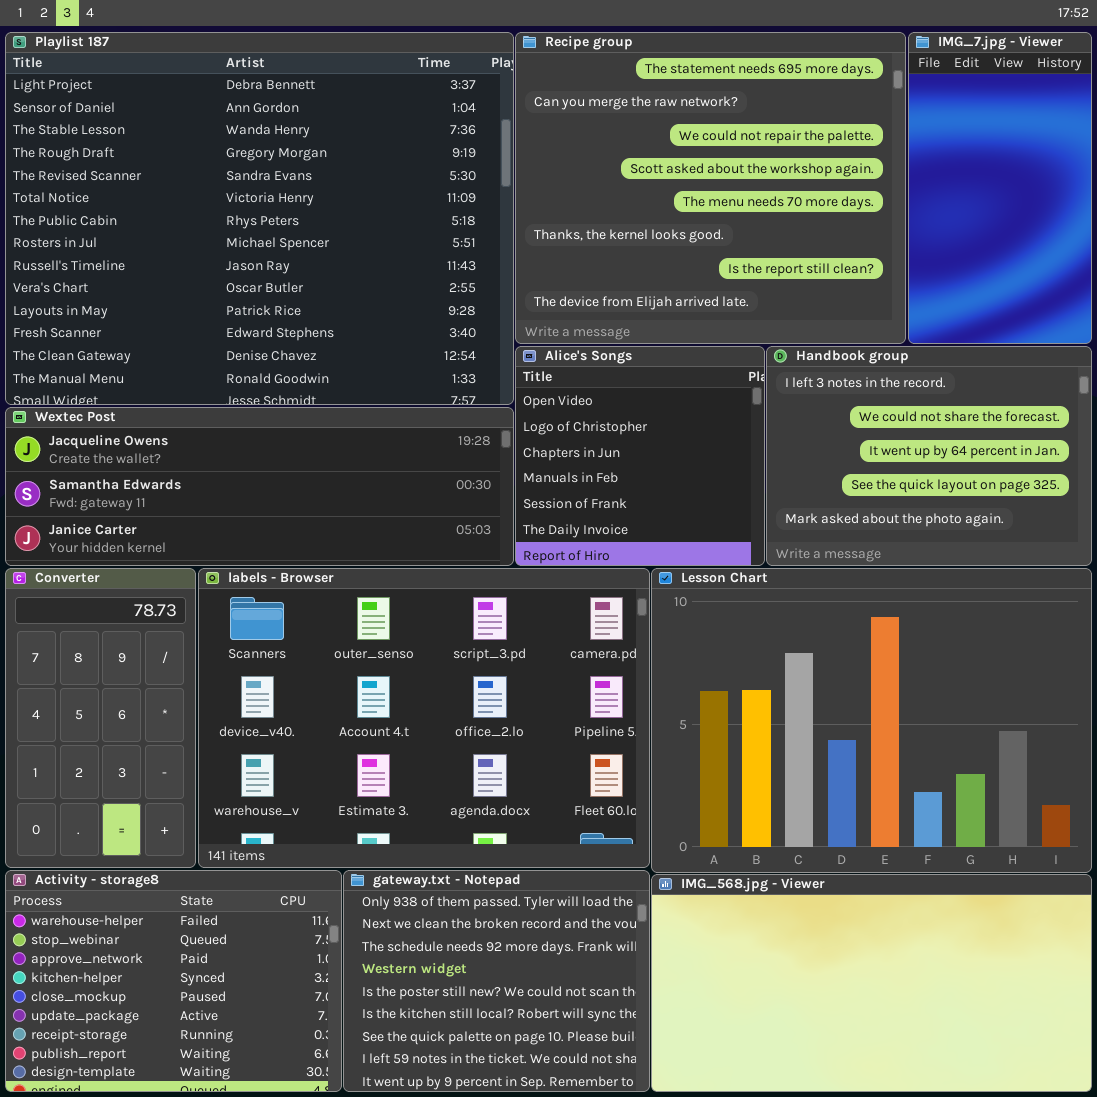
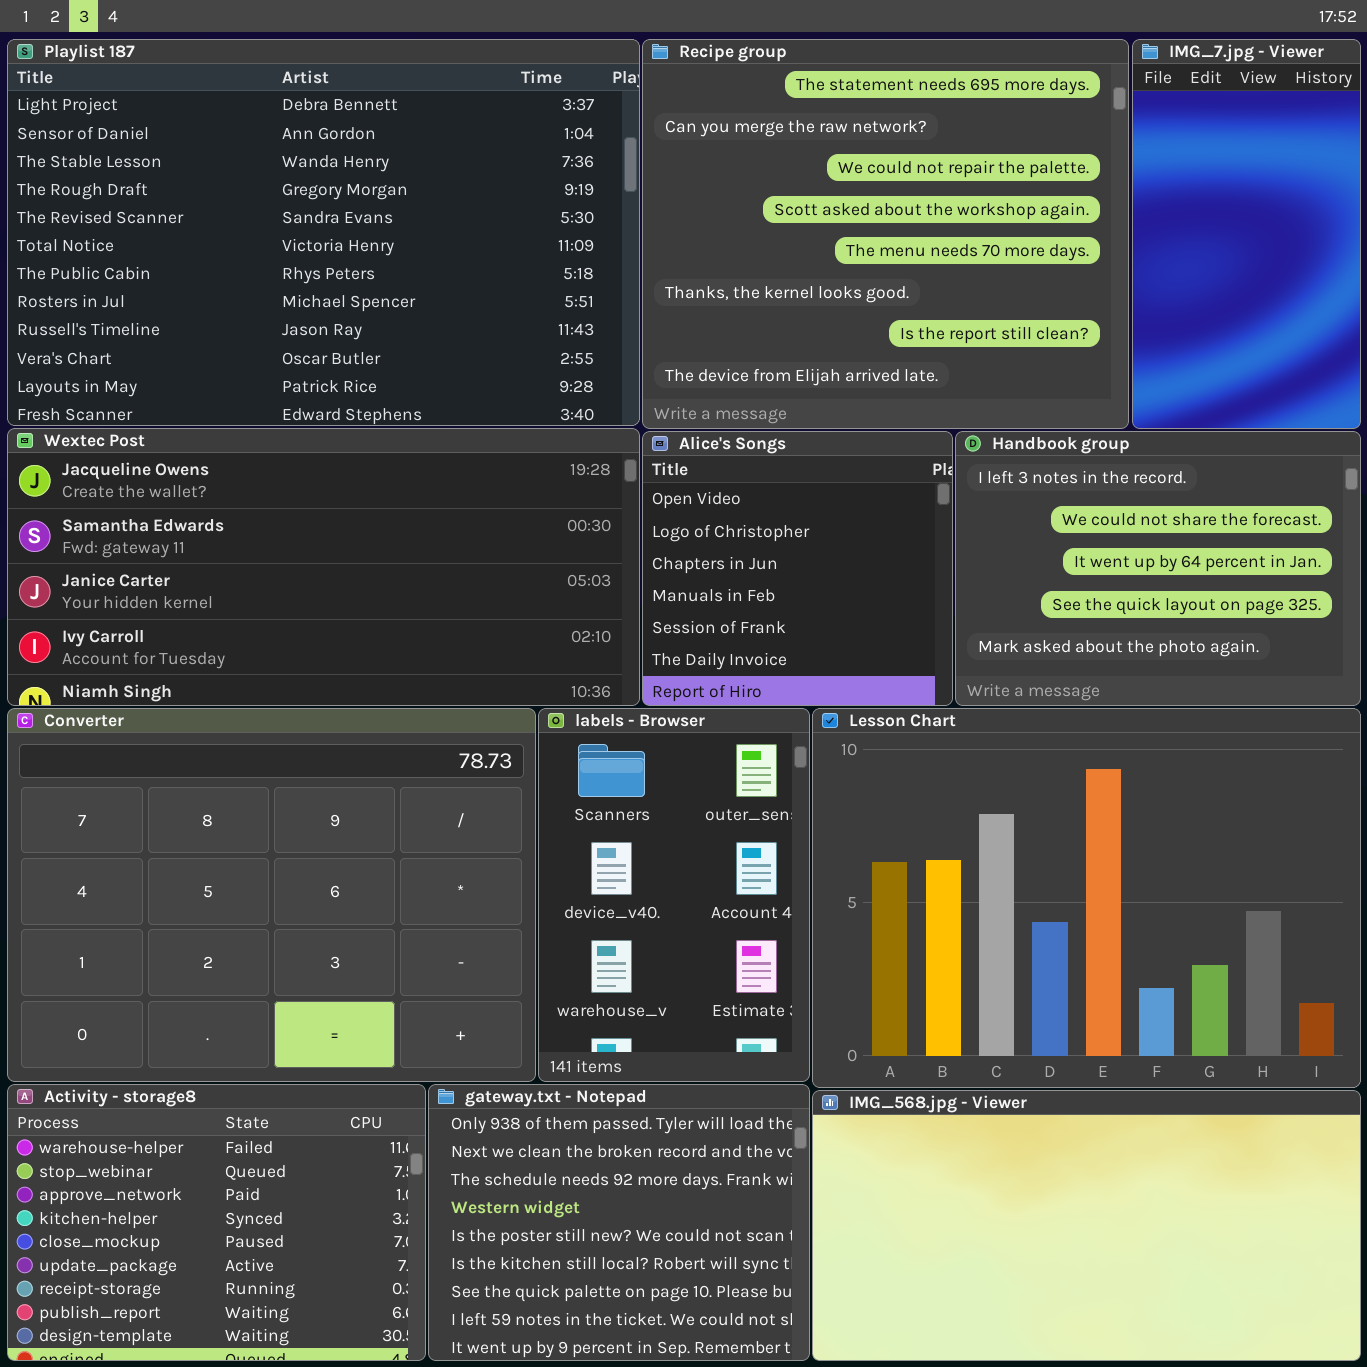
Playlist 187: [5,32,514,405] -> [7,39,640,426], resized
Wextec Post: [5,407,514,566] -> [7,428,640,706], resized
Converter: [5,568,196,868] -> [7,708,536,1082], resized
labels - Browser: [198,568,650,868] -> [538,708,810,1082], resized

